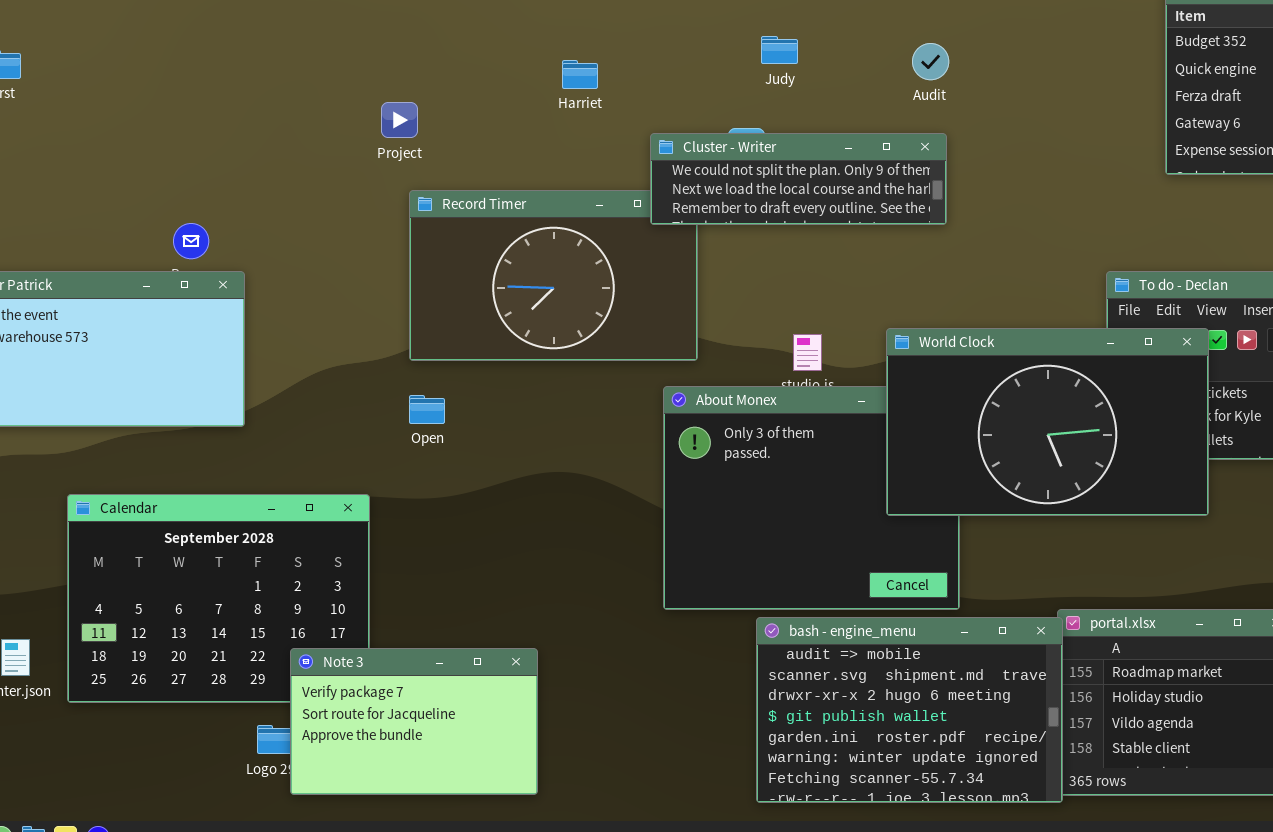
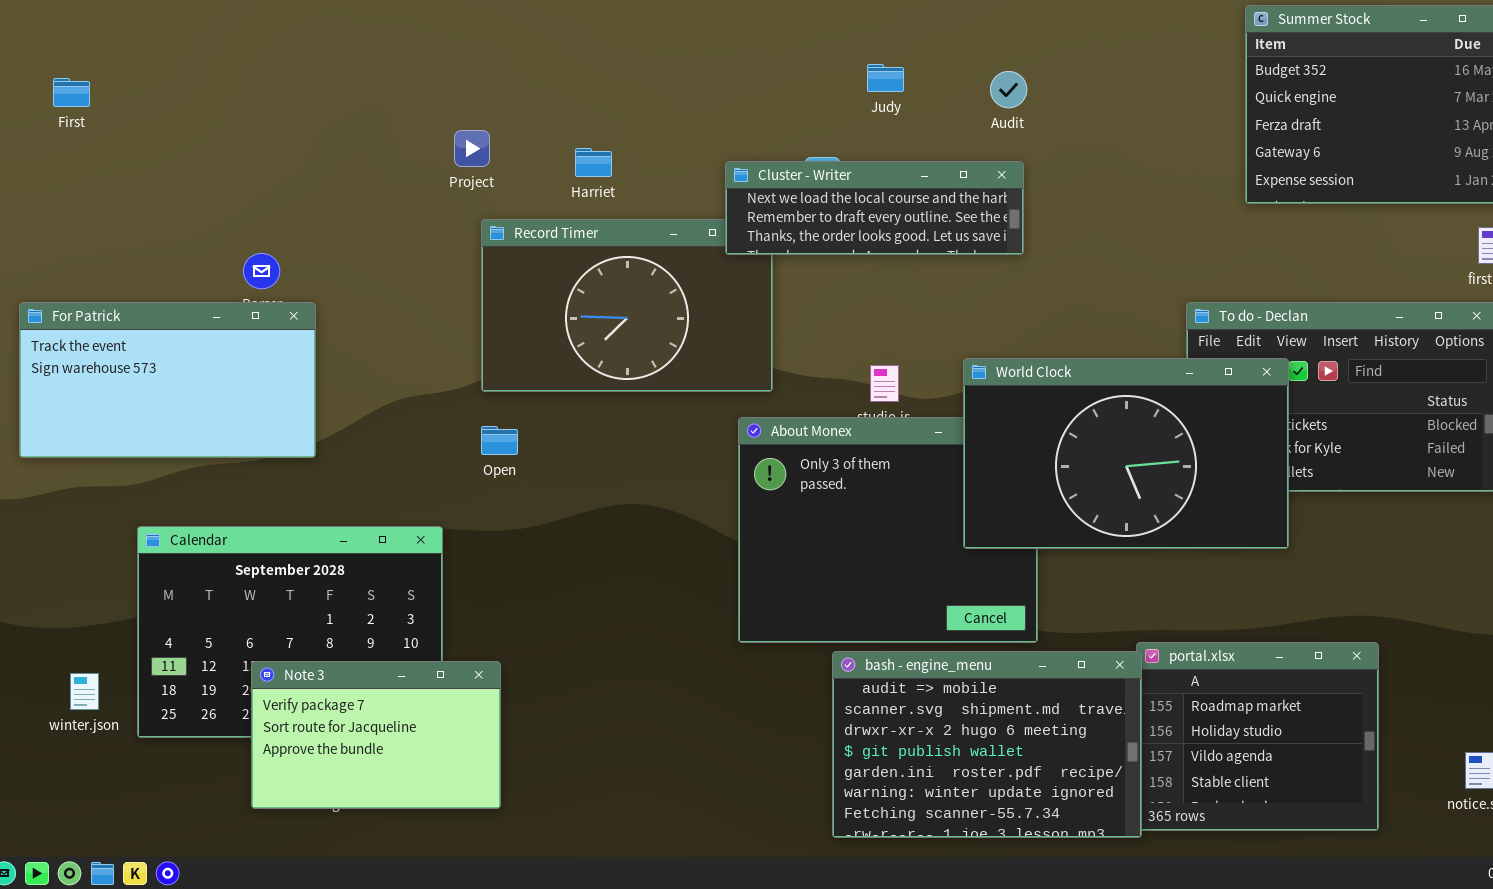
Judy: [761,36,798,64] -> [867,64,904,92], moved
Harriet: [562,60,598,89] -> [575,148,612,177], moved
Cluster - Writer: [650,133,947,225] -> [725,161,1024,255], scrolled down 1 row
Note 3: [290,648,538,795] -> [251,661,501,809], moved

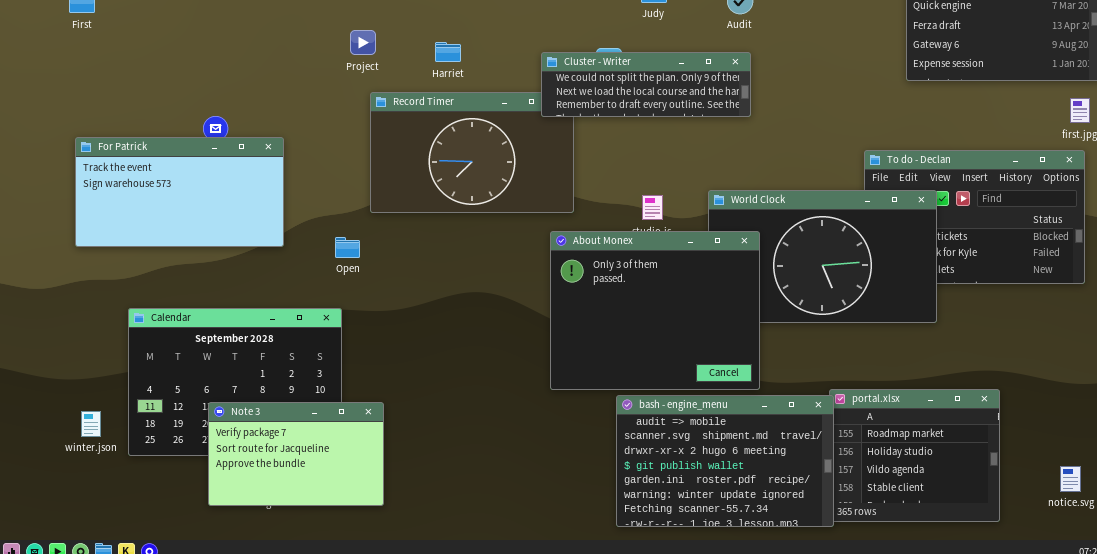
Cluster - Writer: [725,161,1024,255] -> [541,52,751,117], scrolled up 1 row
For Patrick: [19,302,316,458] -> [75,137,284,247], moved
About Monex: [738,417,1038,643] -> [550,231,760,390], raised
Open: [481,426,518,455] -> [335,237,360,258], moved

